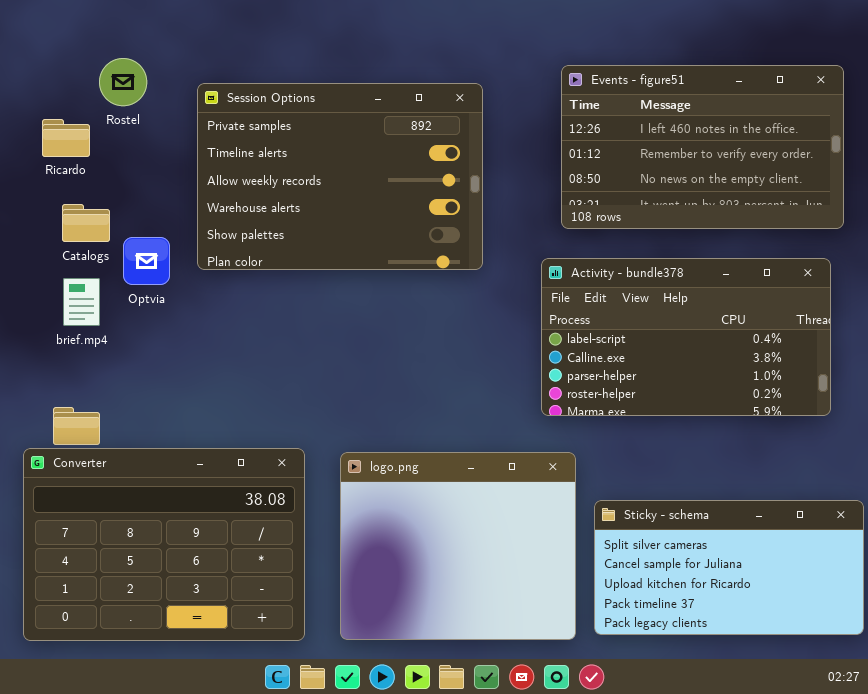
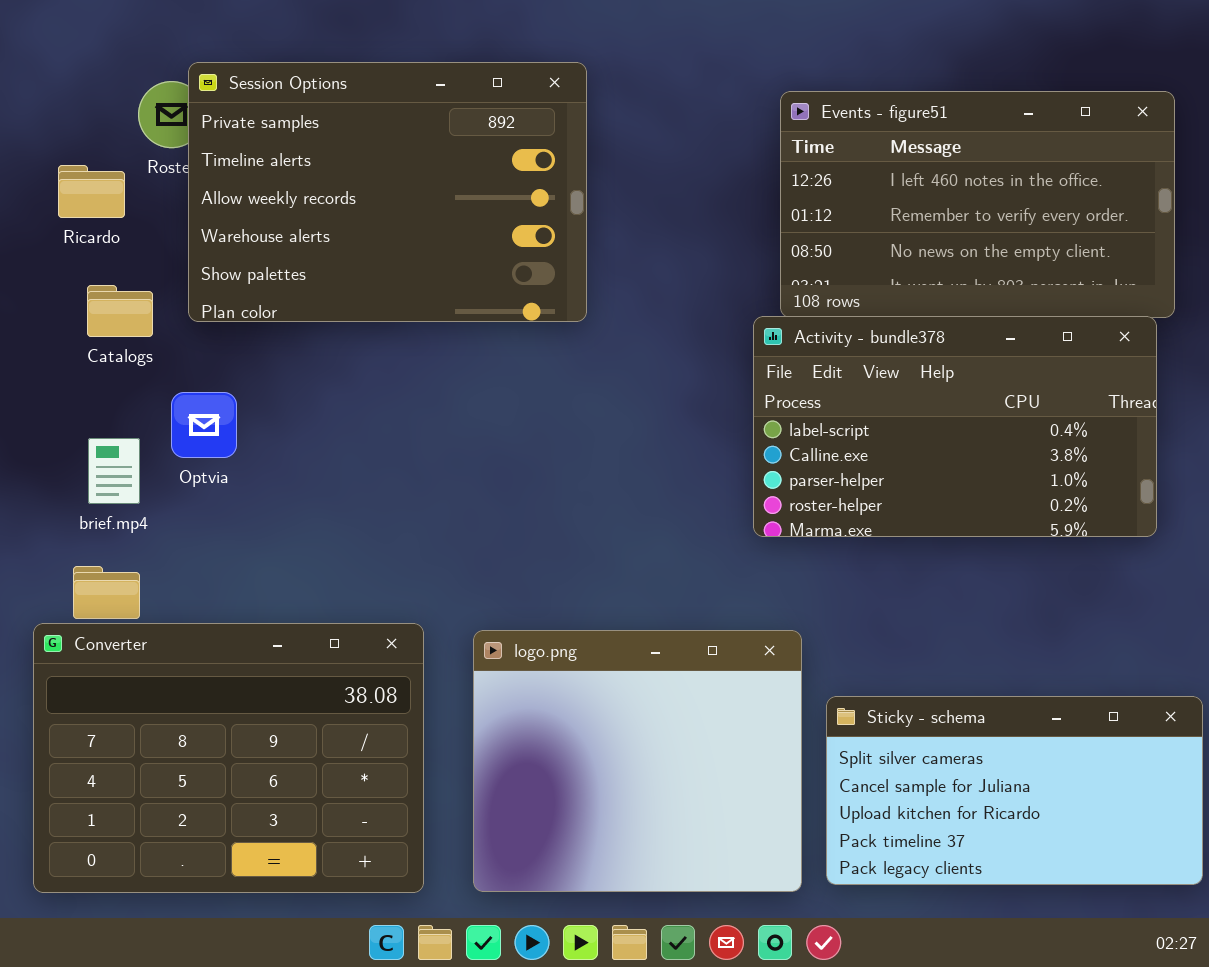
Session Options: [197,83,483,270] -> [188,62,587,322], moved
Optvia: [123,237,170,285] -> [171,392,237,458], moved
Activity - bundle378: [541,258,831,416] -> [753,316,1157,537], moved
brief.mp4: [63,278,100,326] -> [88,438,140,504], moved

